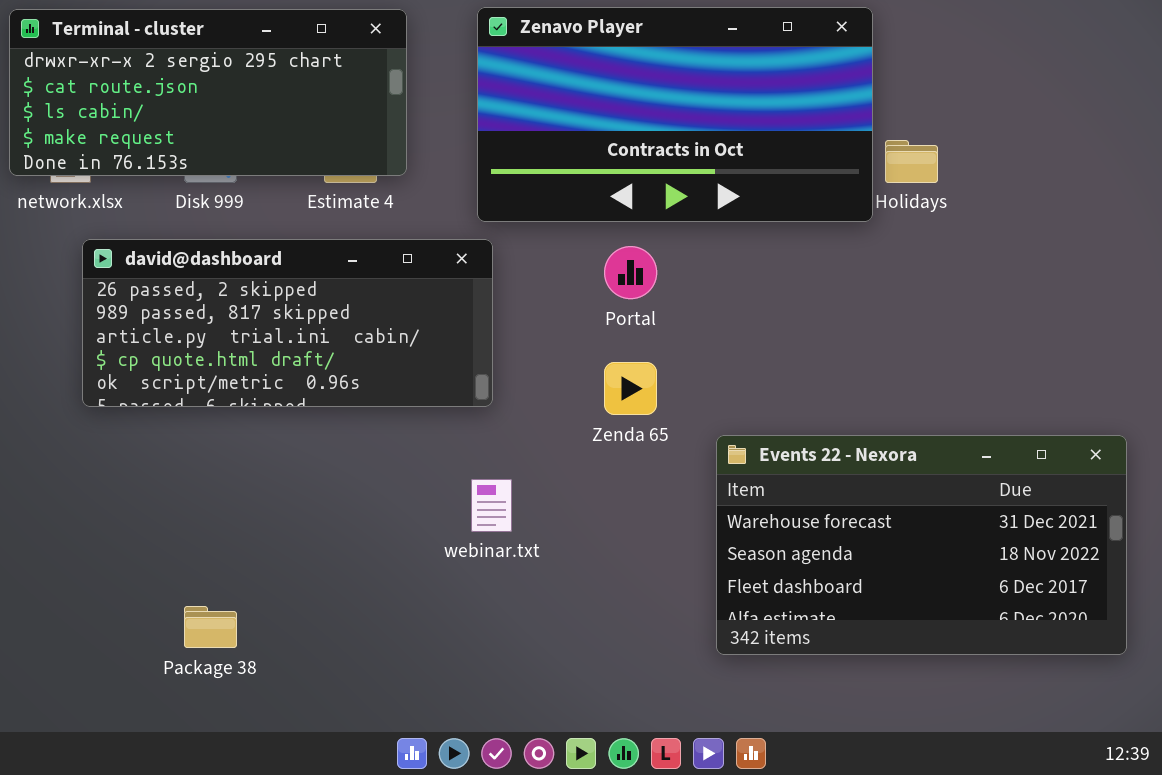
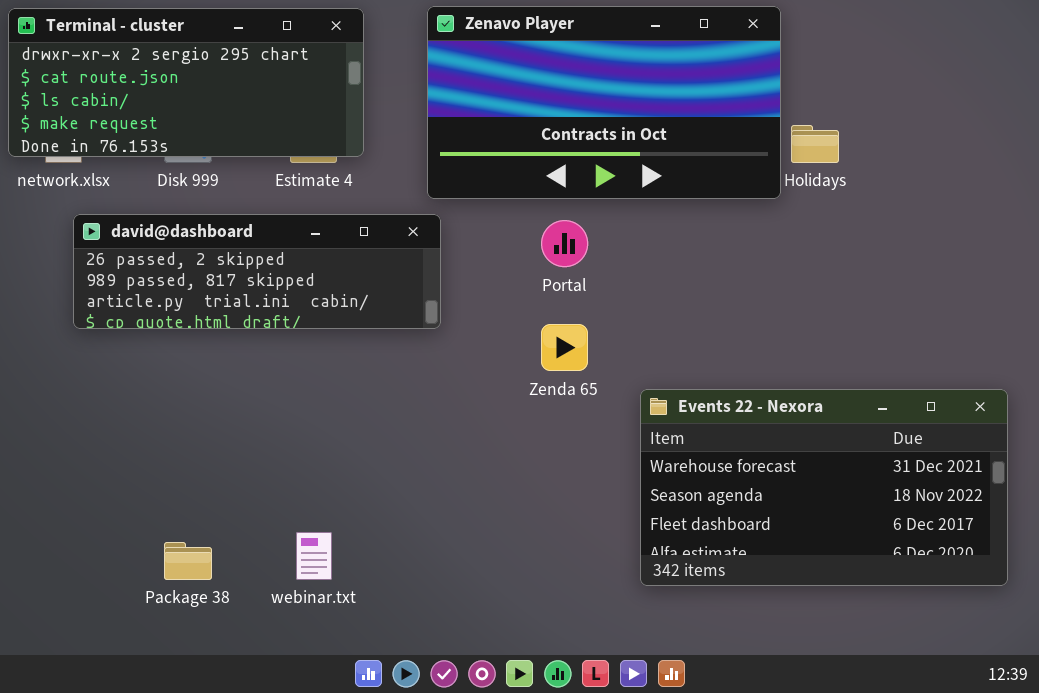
david@dashboard: [82,239,493,407] -> [73,214,441,329], resized
webinar.txt: [471,479,512,532] -> [296,532,332,580], moved

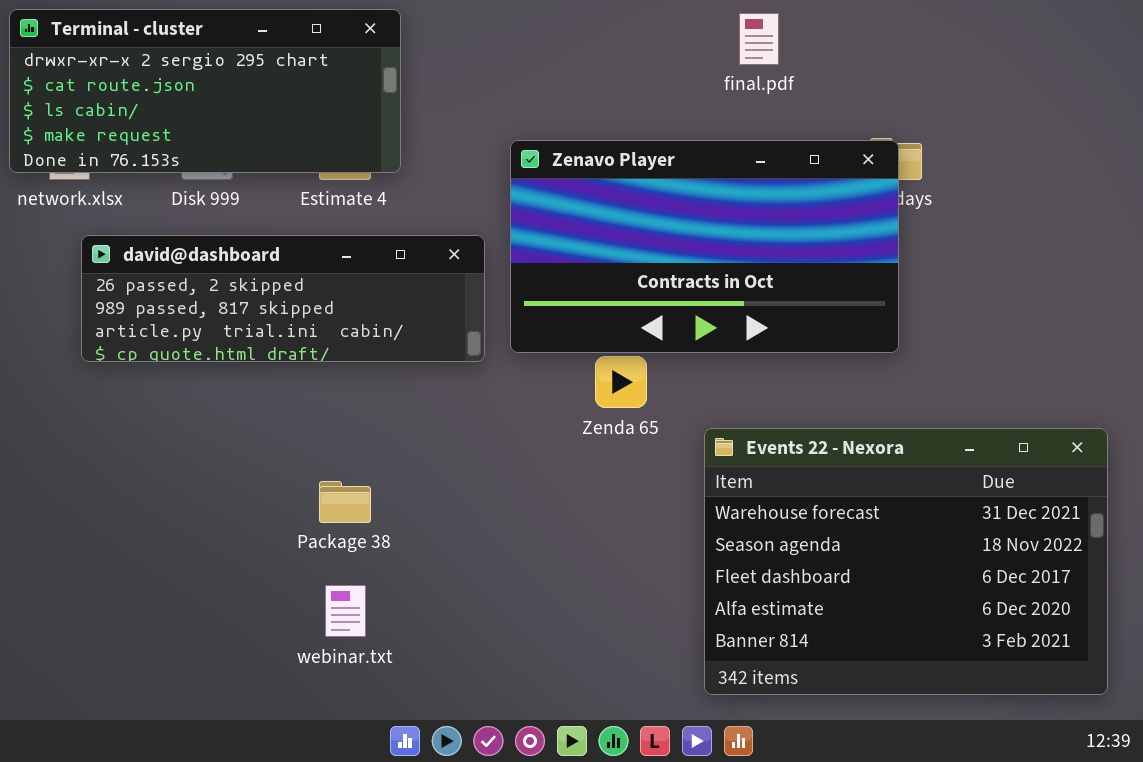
Zenavo Player: [427,6,781,199] -> [510,140,899,353], moved
Events 22 - Nexora: [640,389,1008,586] -> [704,428,1108,695], resized
Package 38: [164,542,212,580] -> [319,481,371,523], moved

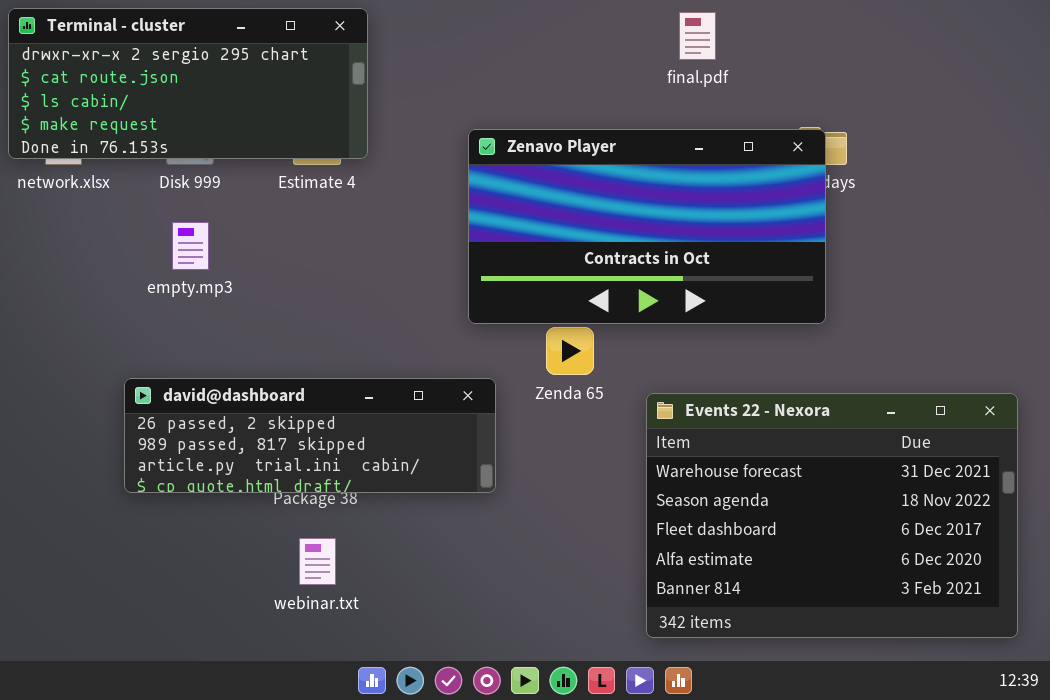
david@dashboard: [81,235,485,362] -> [124,378,496,493], moved

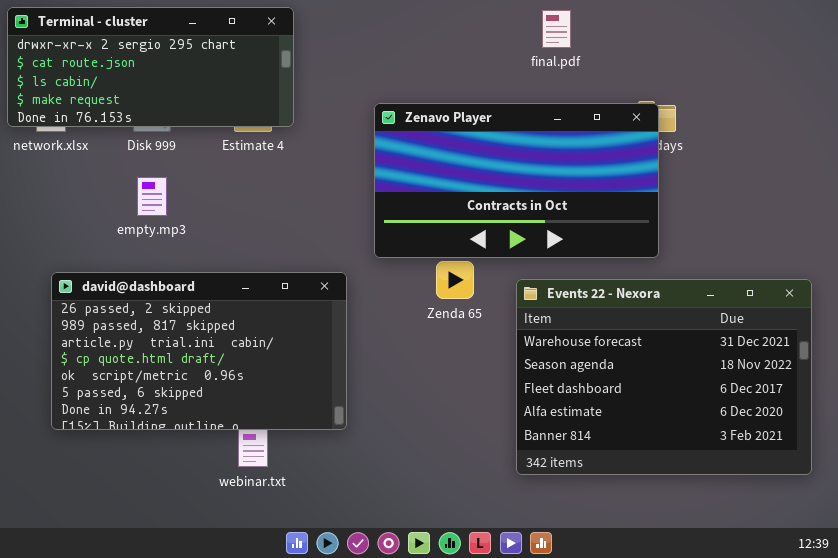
david@dashboard: [124,378,496,493] -> [51,272,347,430], moved, resized
Events 22 - Nexora: [646,393,1018,638] -> [516,279,812,475], moved

